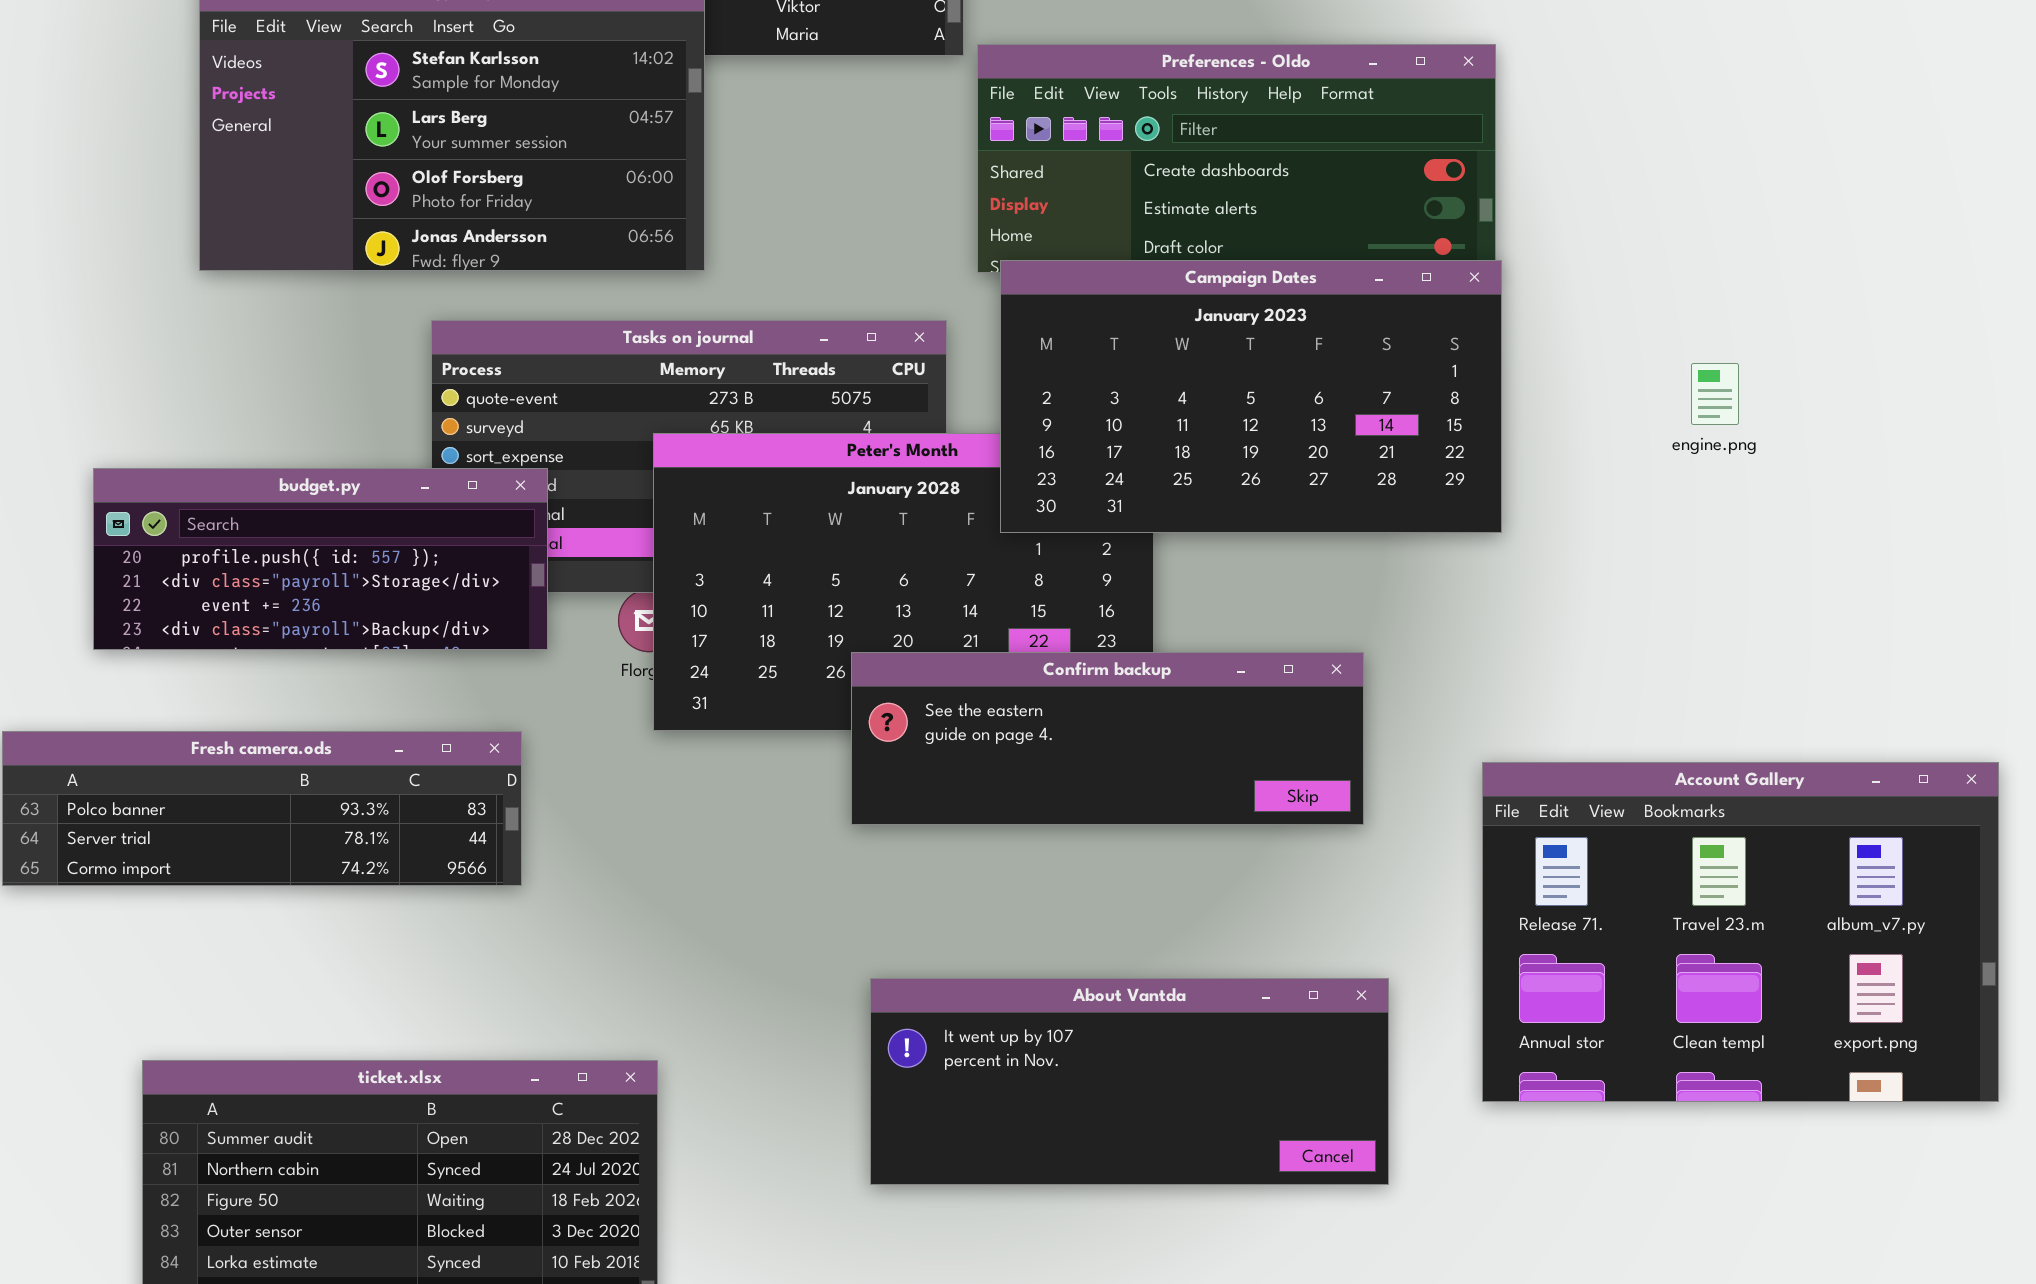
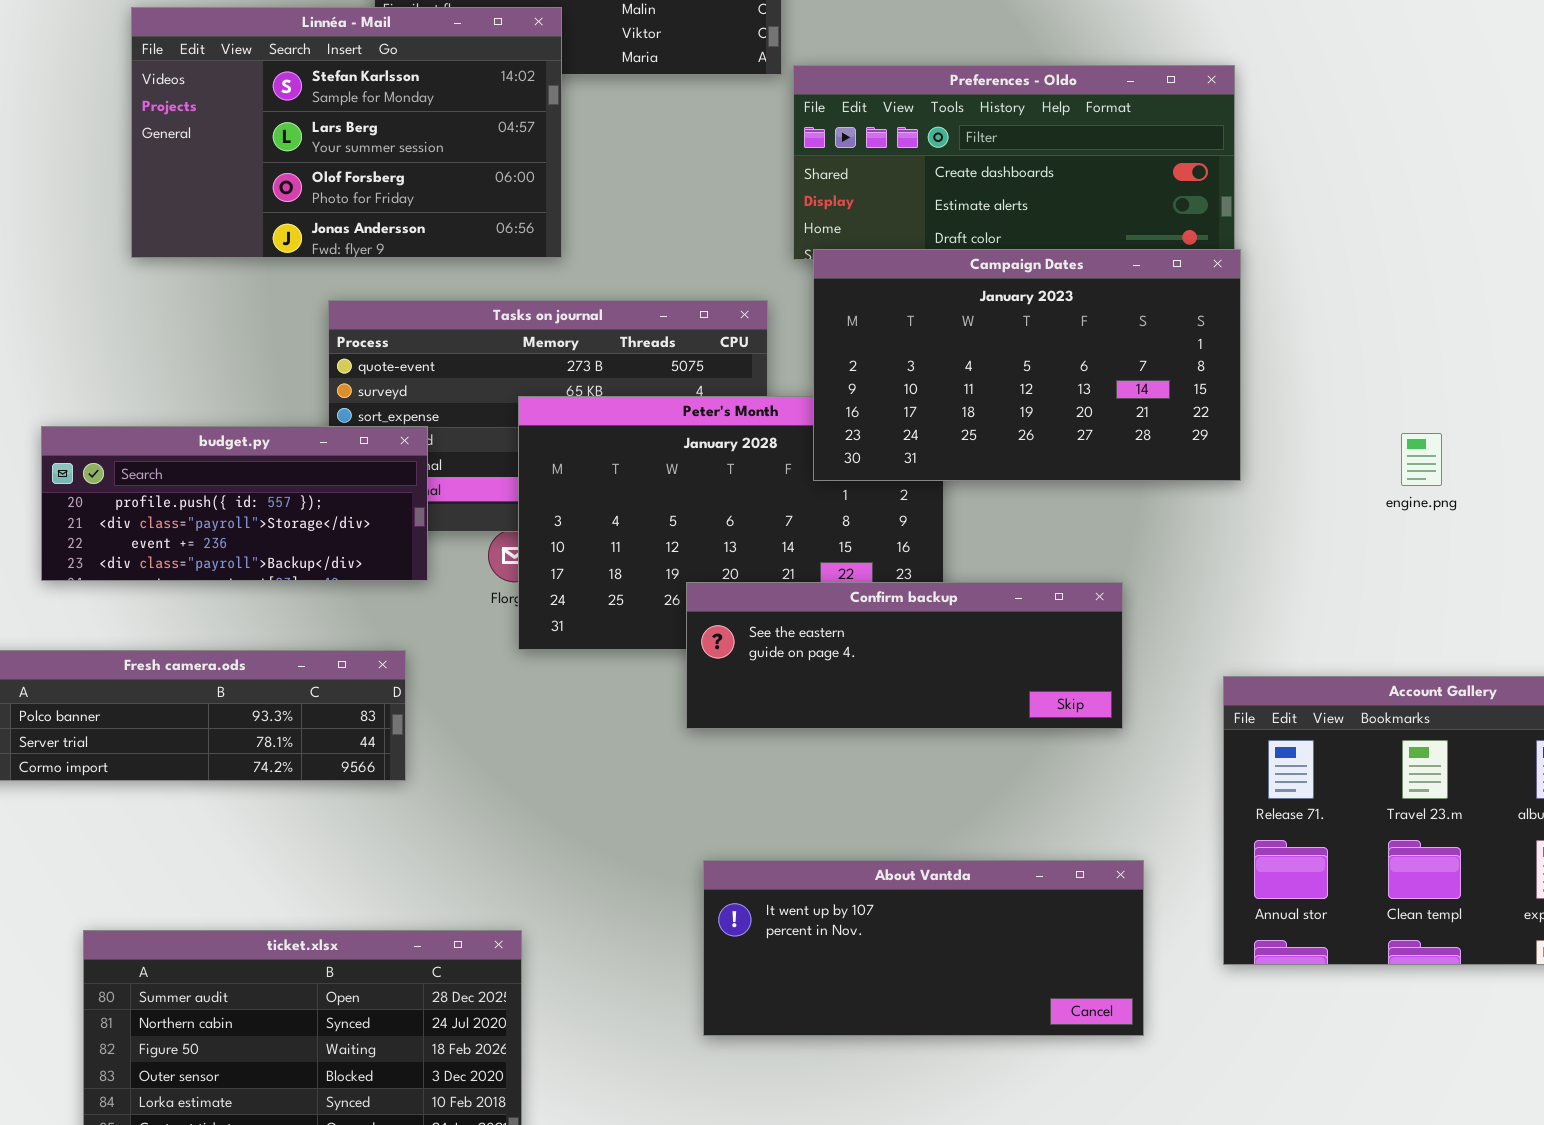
engine.png: [1691,363,1739,425] -> [1401,433,1442,486], moved

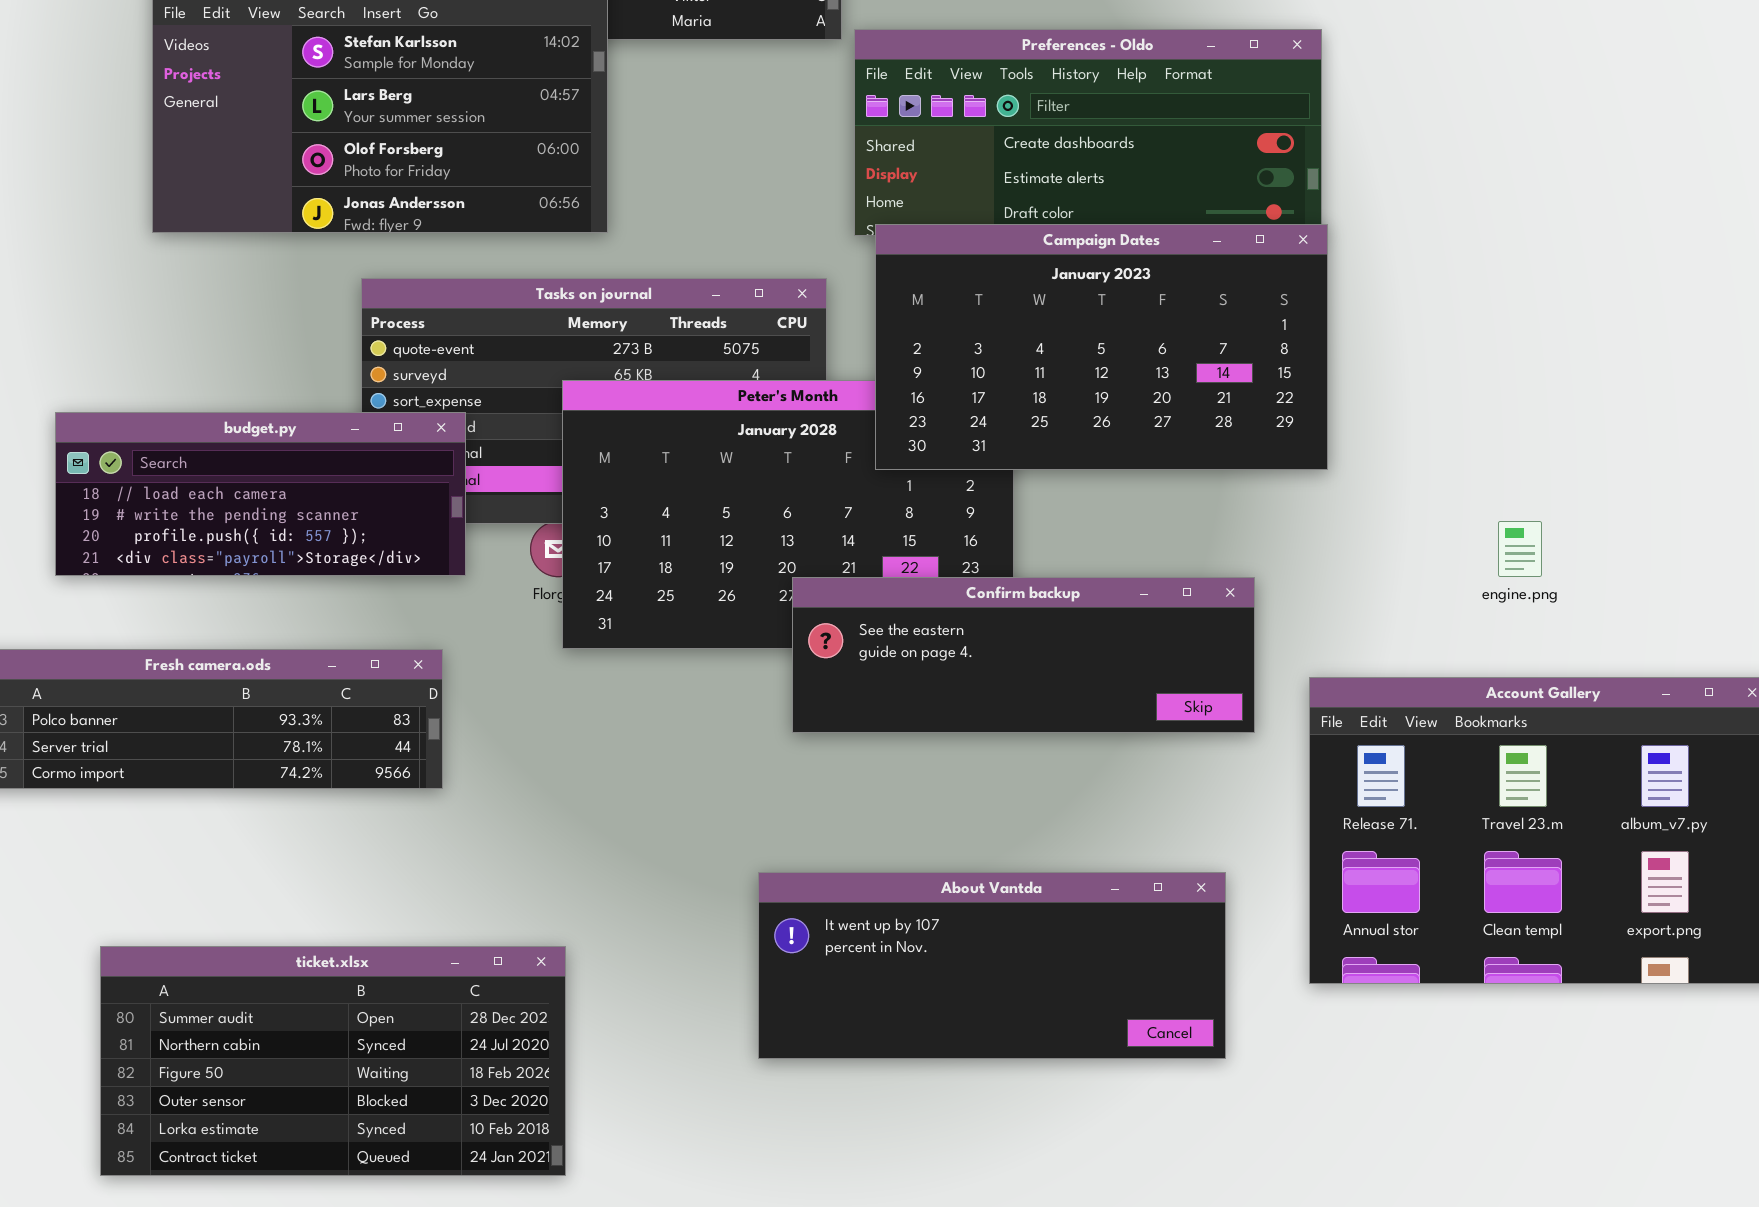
budget.py: [41,426,428,581] -> [55,412,466,576], scrolled up 2 rows
engine.png: [1401,433,1442,486] -> [1498,521,1542,577], moved
Confirm backup: [686,582,1123,729] -> [792,577,1255,733], moved

